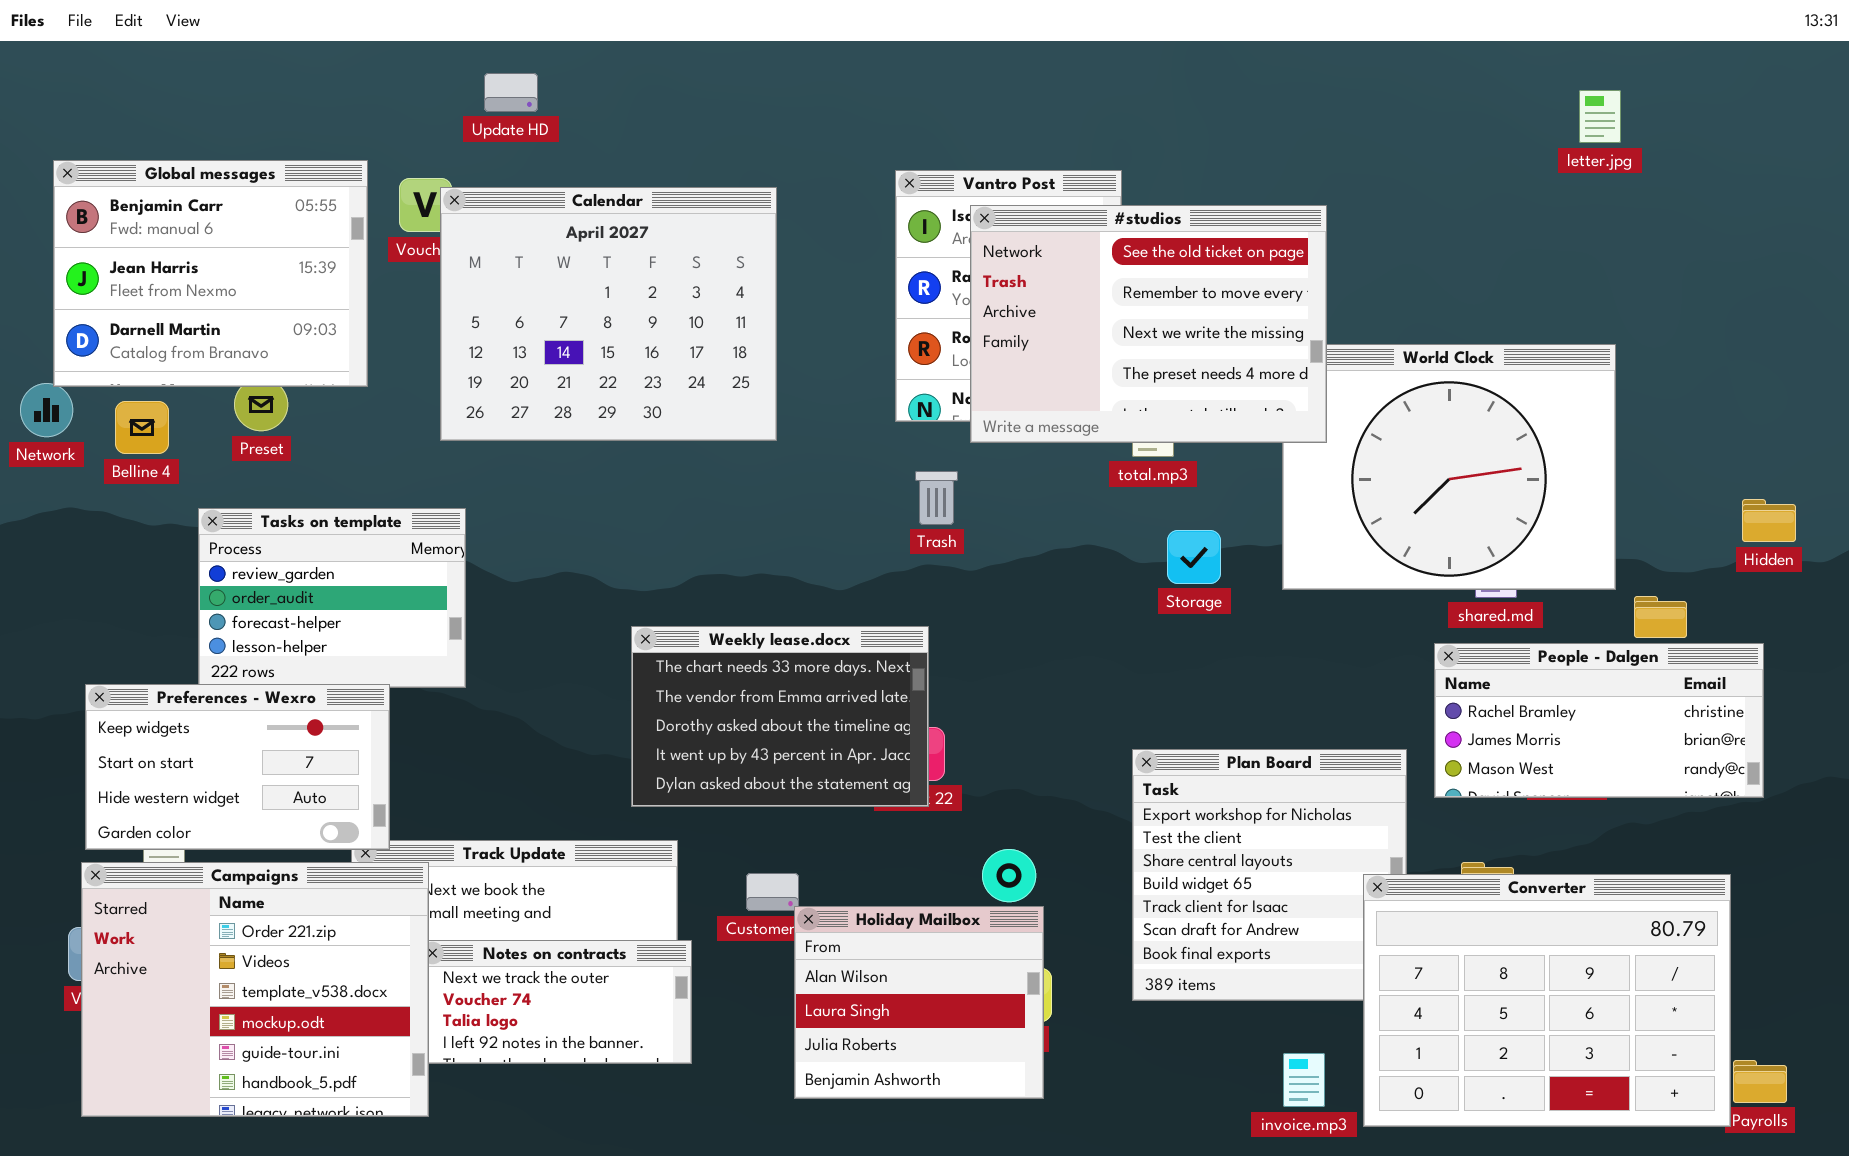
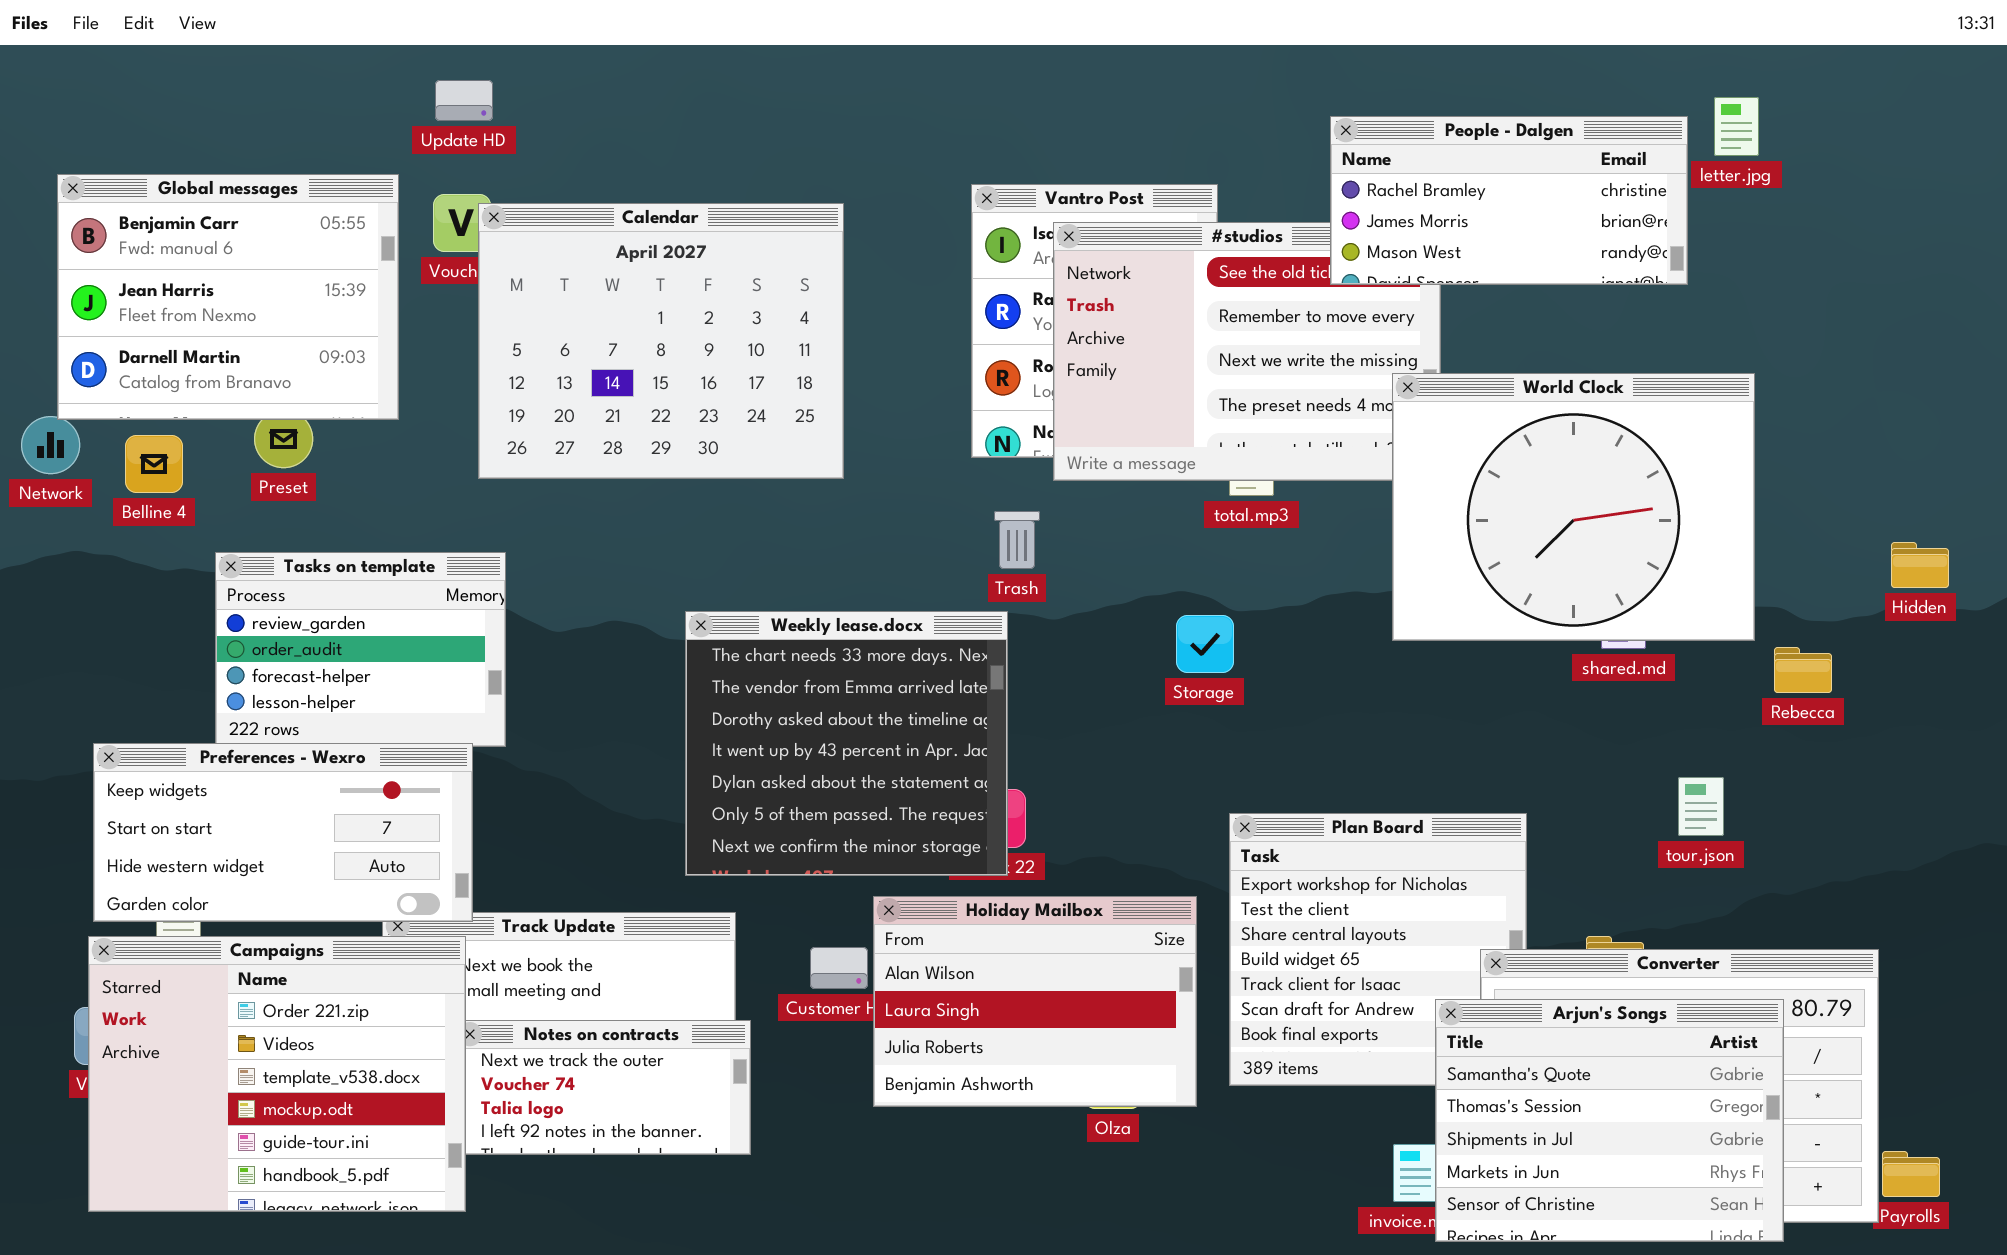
Update HD: [484,73,538,112] -> [435,80,493,121], moved
World Clock: [1282,344,1616,590] -> [1392,373,1755,641], raised
Storage: [1167,530,1221,584] -> [1176,615,1234,673], moved
Weekly lease.docx: [631,626,929,807] -> [685,611,1008,876], resized
People - Dalgen: [1434,643,1764,798] -> [1330,116,1688,285], moved
Preferences - Wexro: [85,684,390,850] -> [93,743,473,922], resized
Holiday Mailbox: [794,906,1044,1099] -> [873,896,1197,1107], moved, resized
Arjun's Songs: none -> [1435,999,1784,1242], opened

